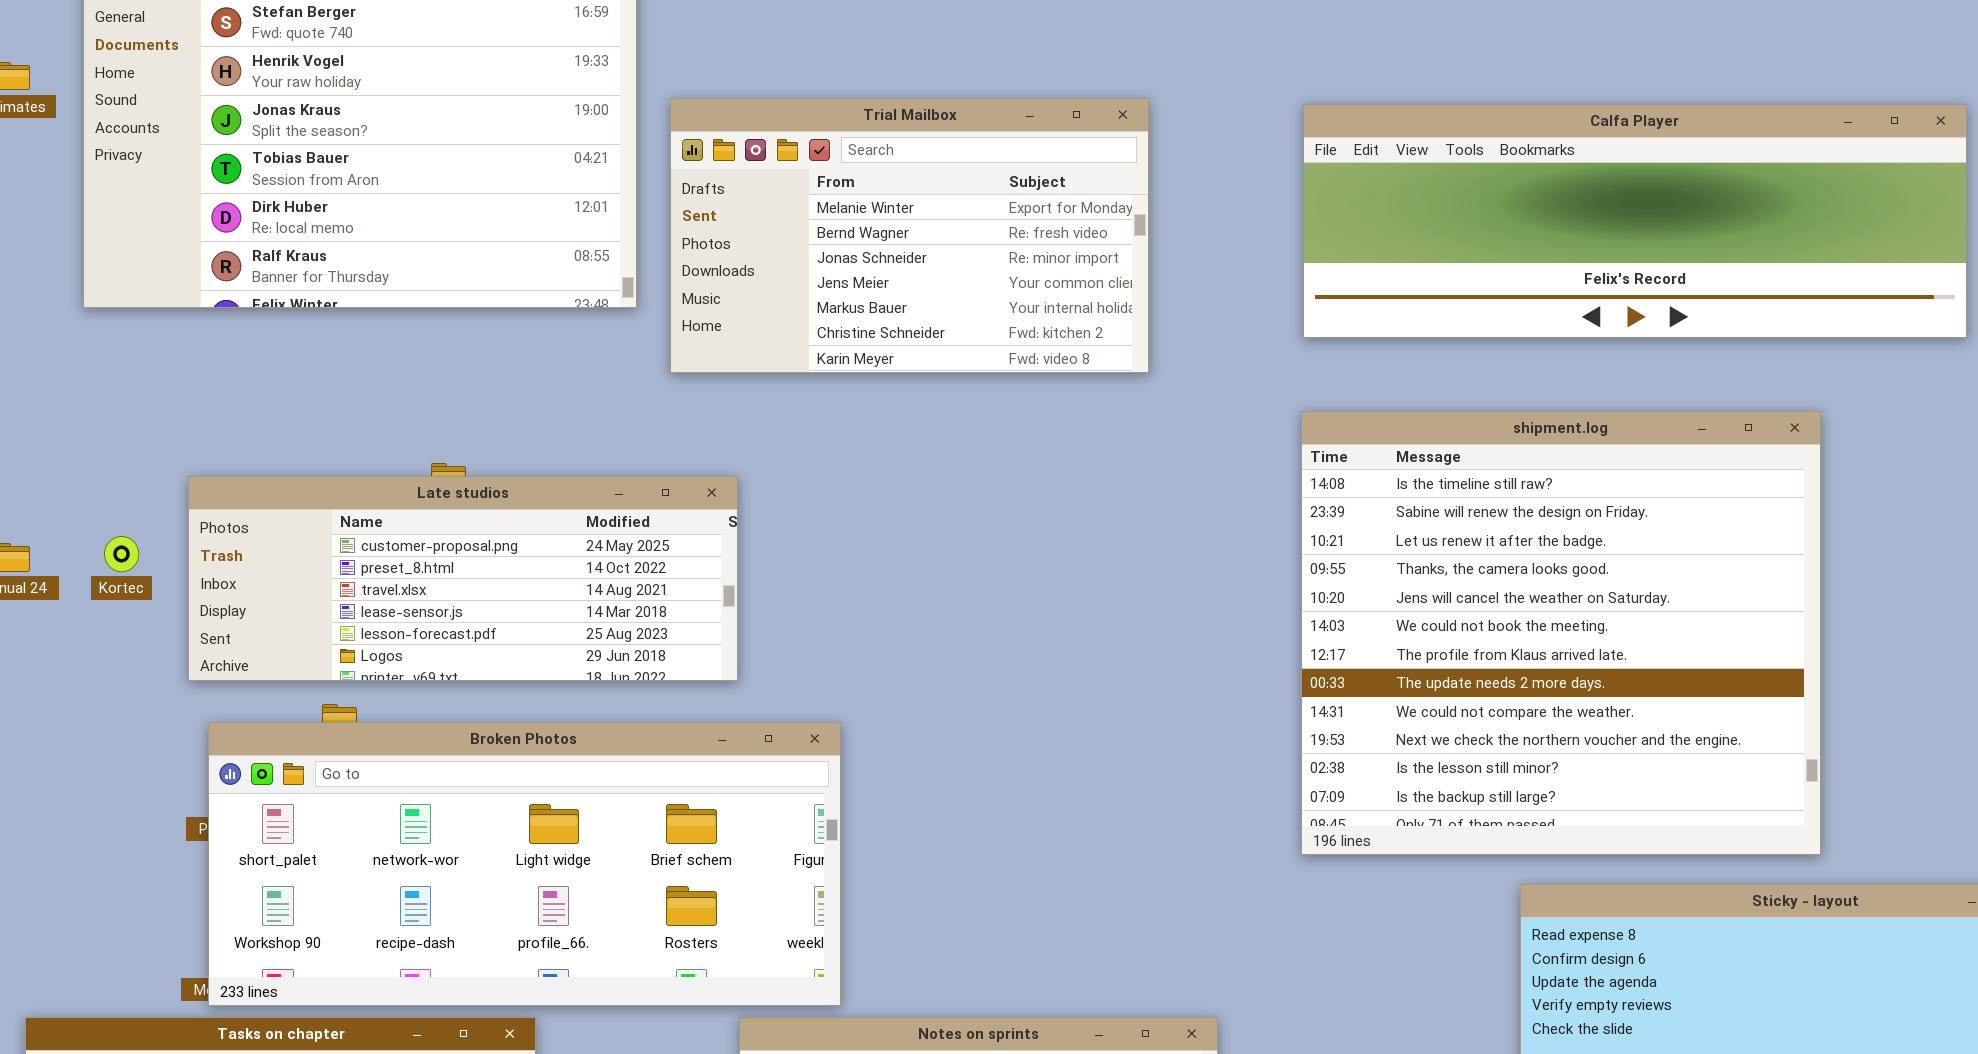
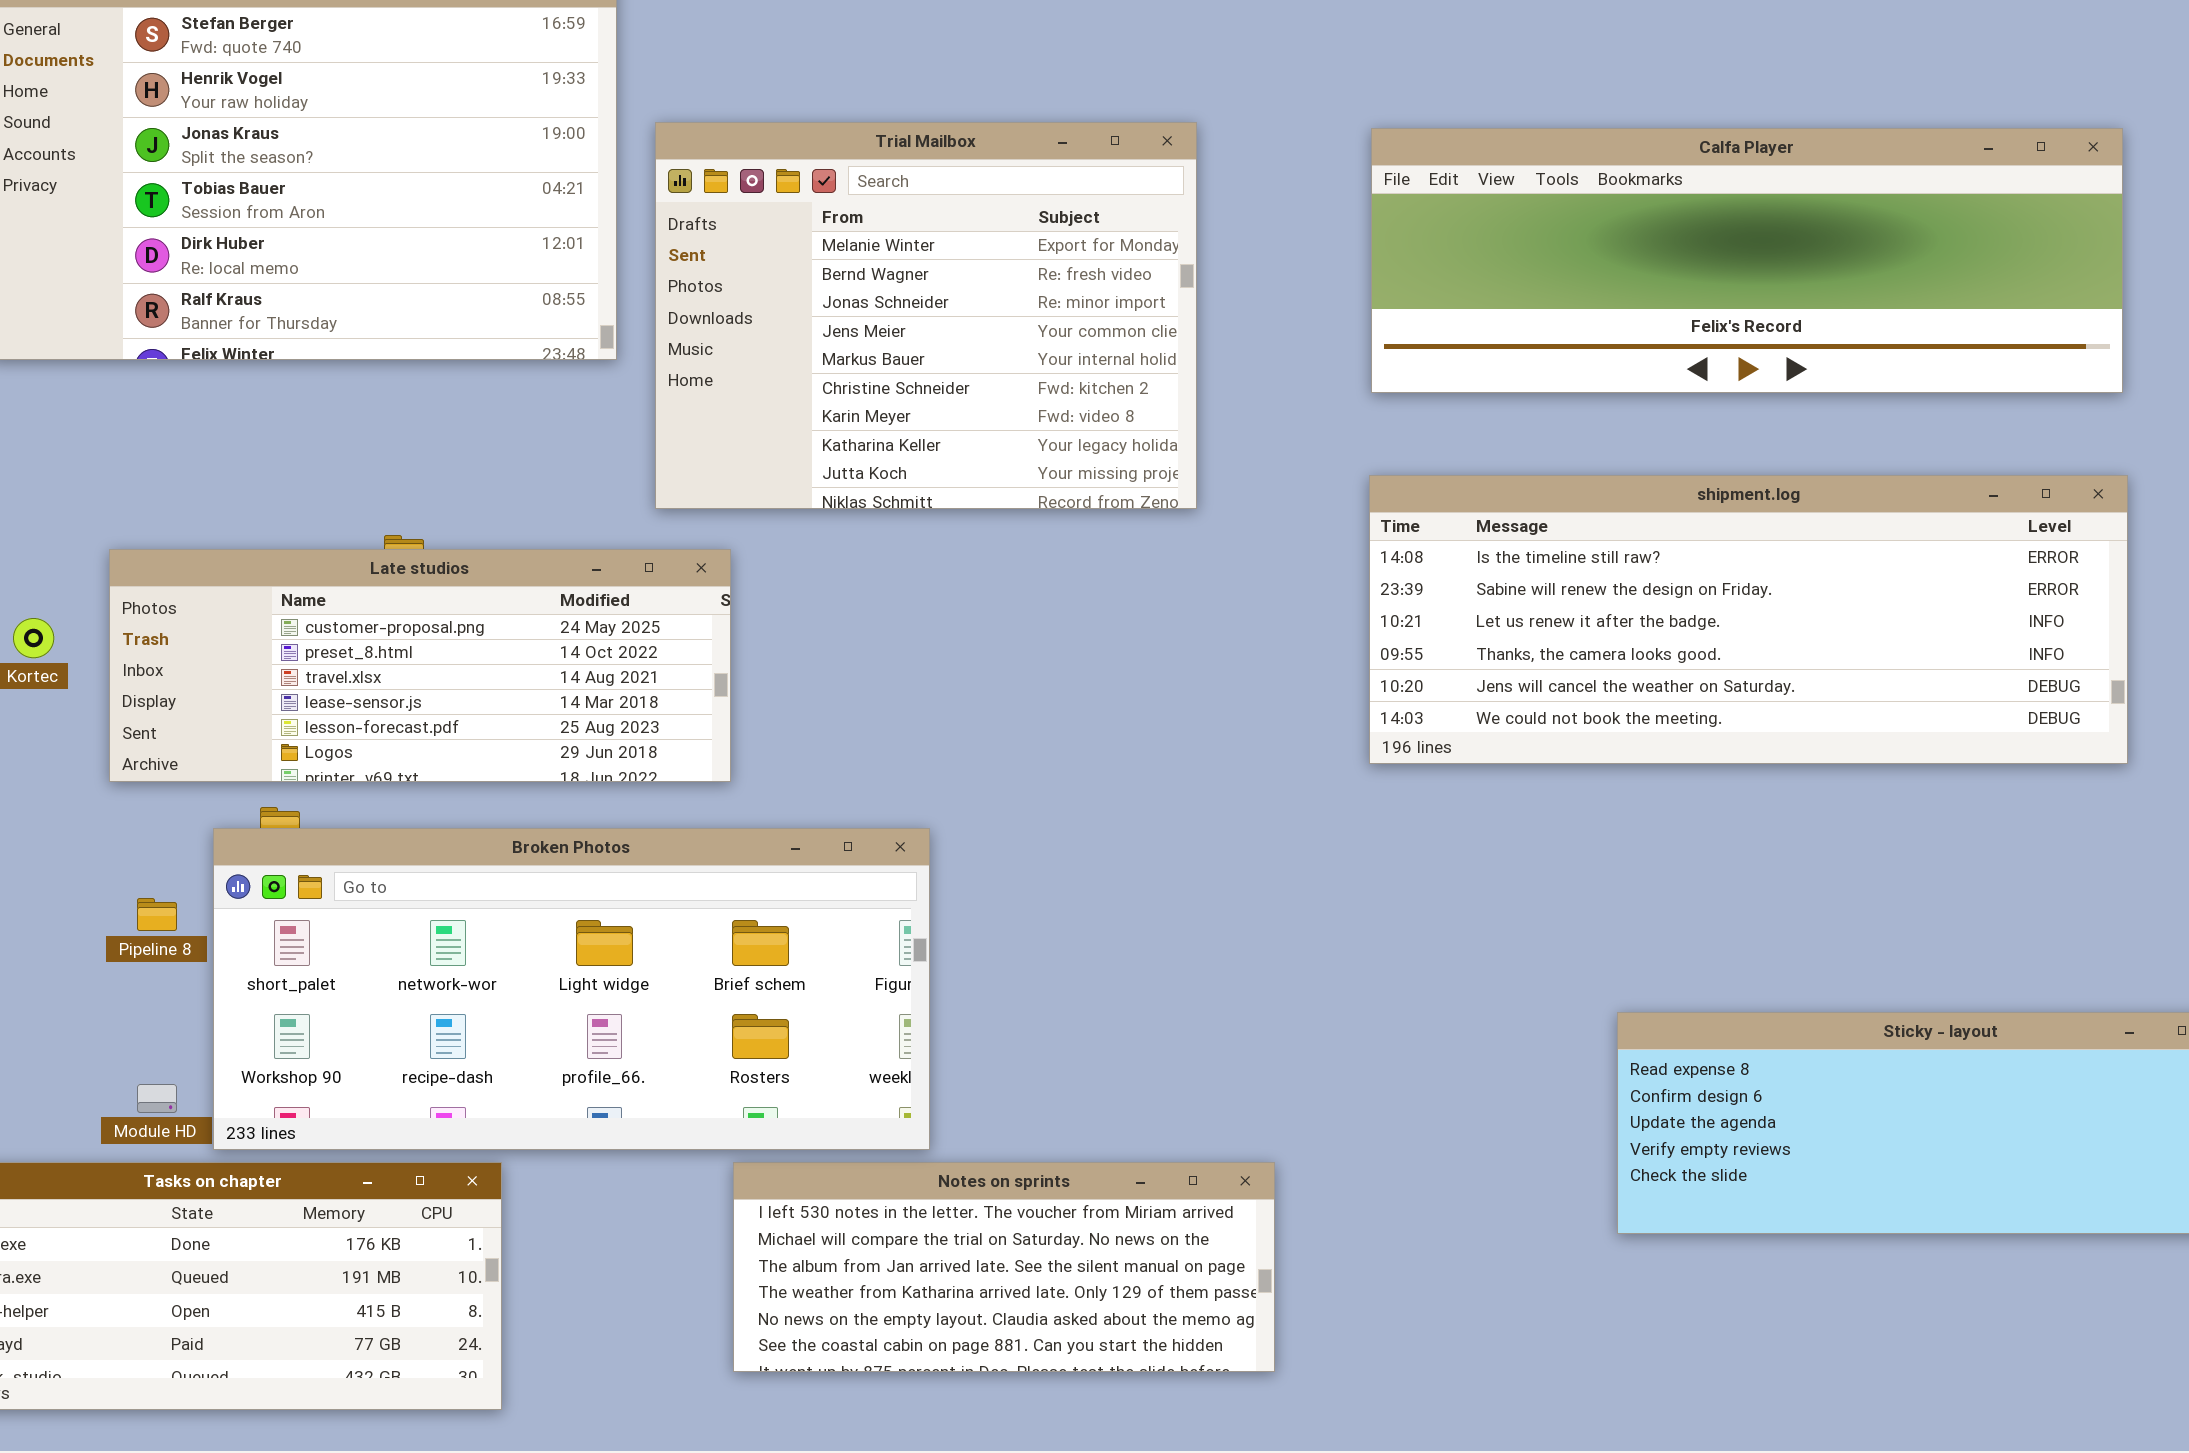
Trial Mailbox: [670,98,1149,373] -> [655,122,1197,509], resized
shipment.log: [1301,411,1821,855] -> [1369,475,2128,764], resized
Broken Photos: [208,722,841,1006] -> [213,828,930,1150], moved

